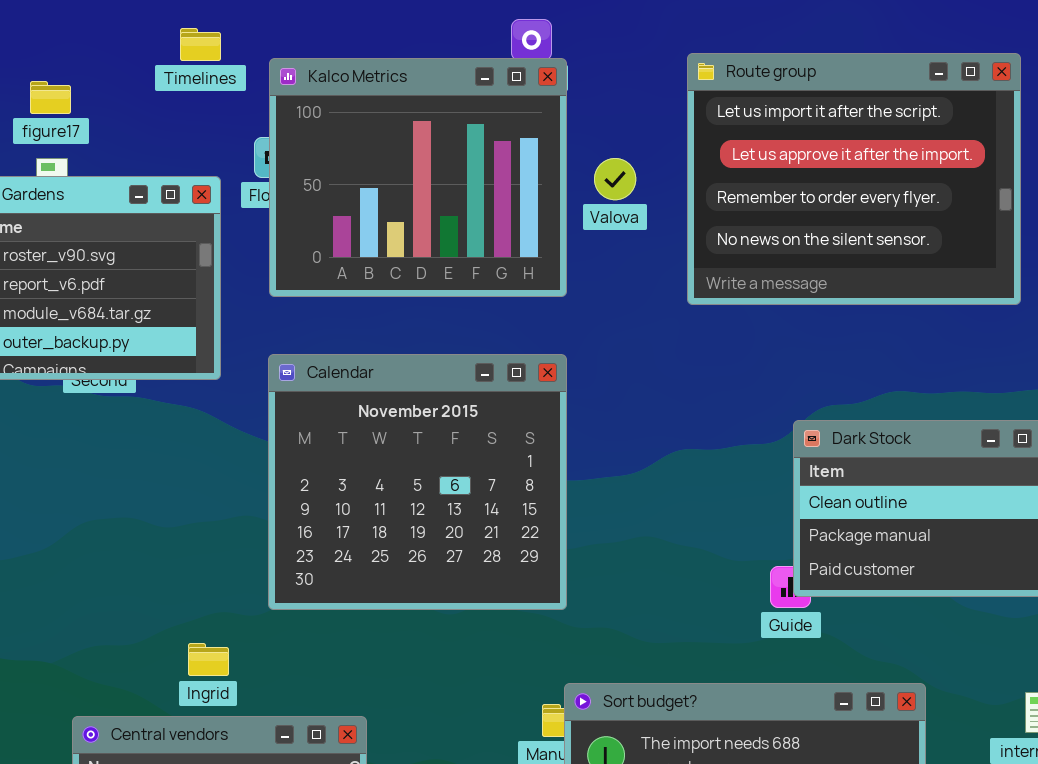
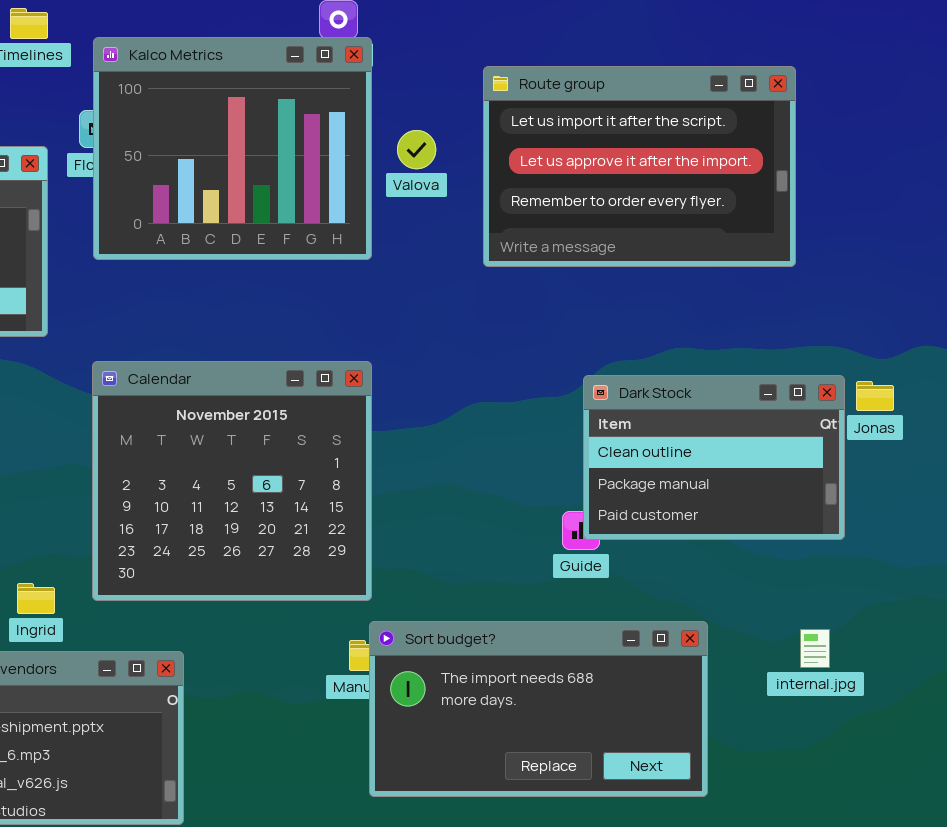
Route group: [687,53,1021,305] -> [483,66,796,267], resized
Calendar: [268,354,567,610] -> [92,361,372,601], moved

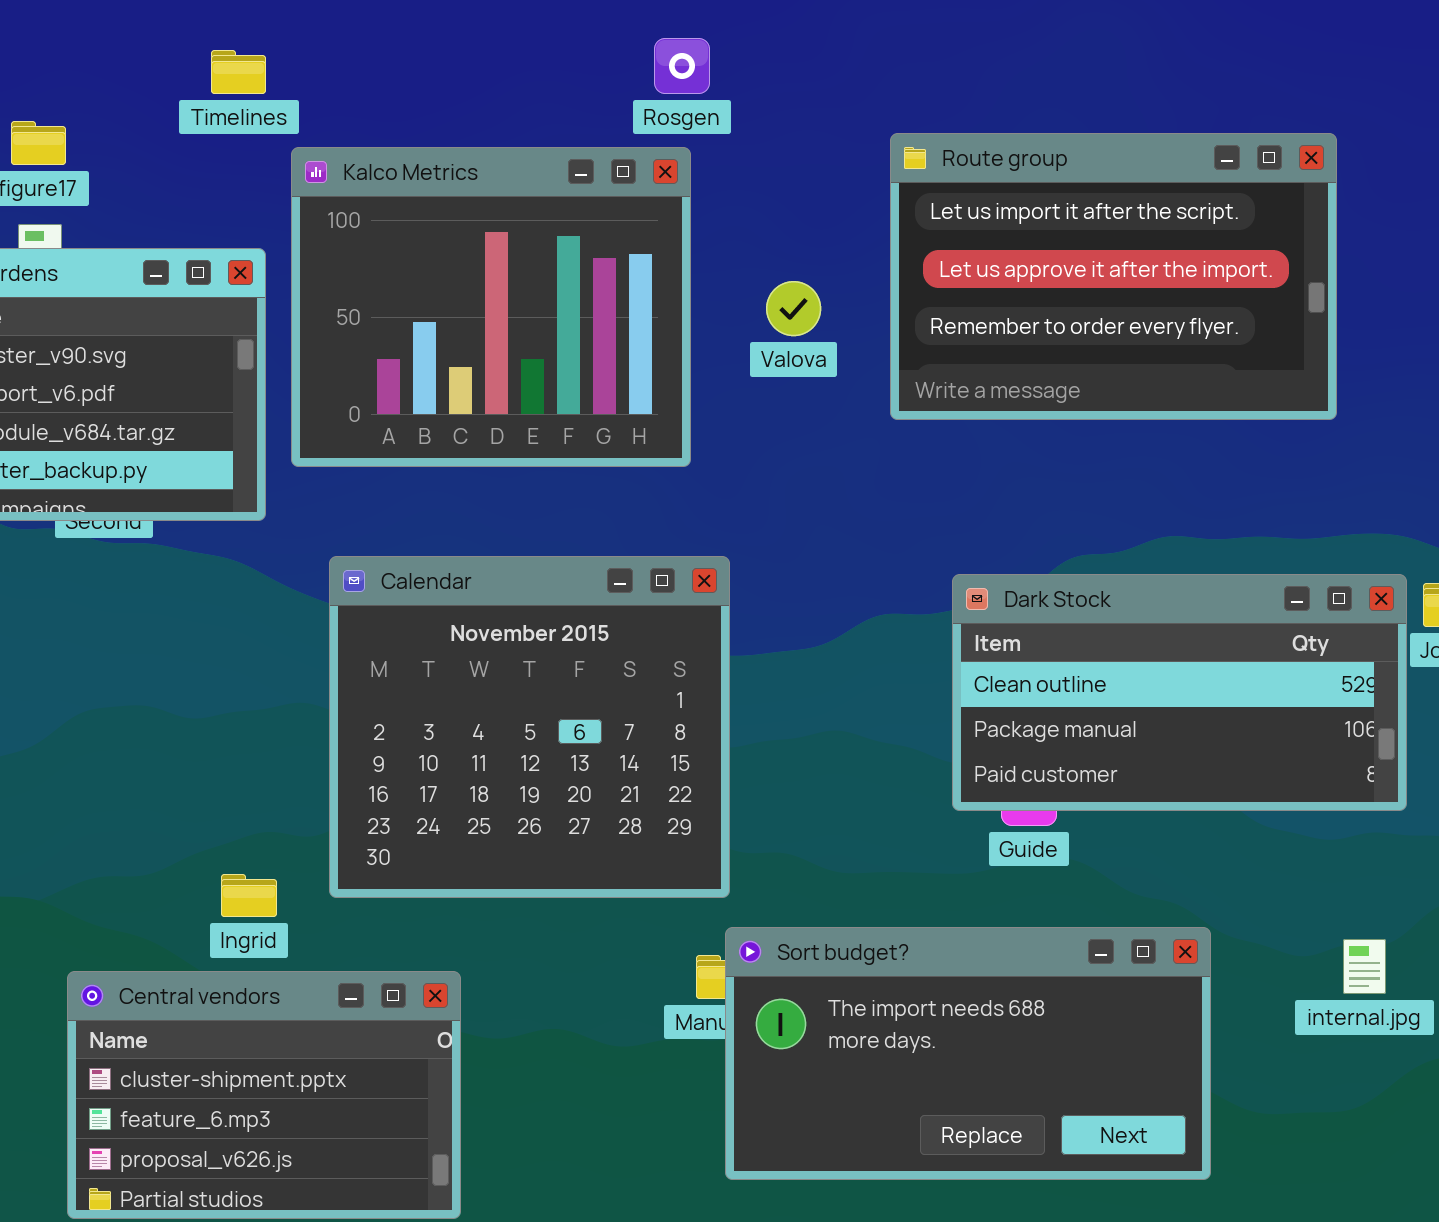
Kalco Metrics: [93,37,372,260] -> [291,147,691,467], moved
Valova: [397,130,436,169] -> [766,281,821,336], moved
Dark Stock: [583,375,845,540] -> [952,574,1407,811], resized

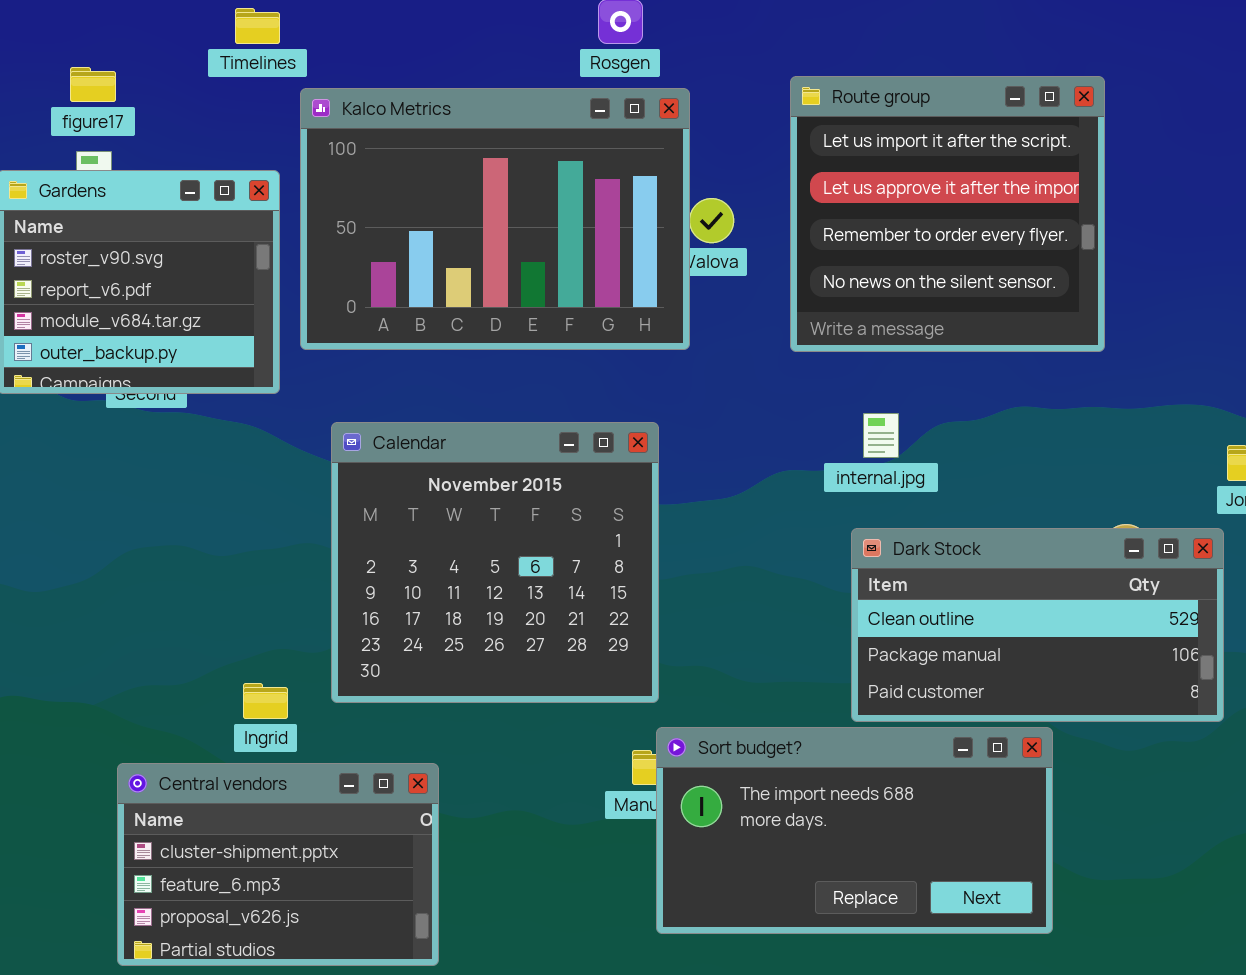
Route group: [890,133,1337,420] -> [790,76,1105,352], resized
Kalco Metrics: [291,147,691,467] -> [300,88,690,350], resized
Dark Stock: [952,574,1407,811] -> [851,528,1224,722], moved
internal.jpg: [1343,939,1386,994] -> [863,413,899,458], moved

